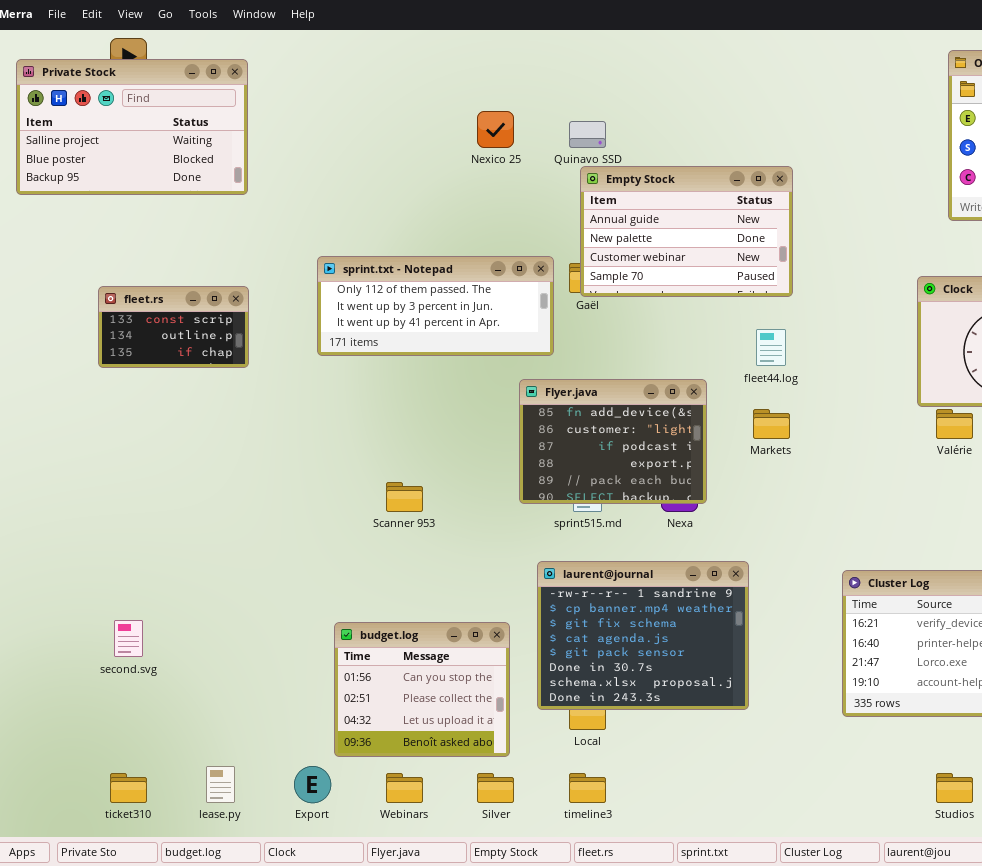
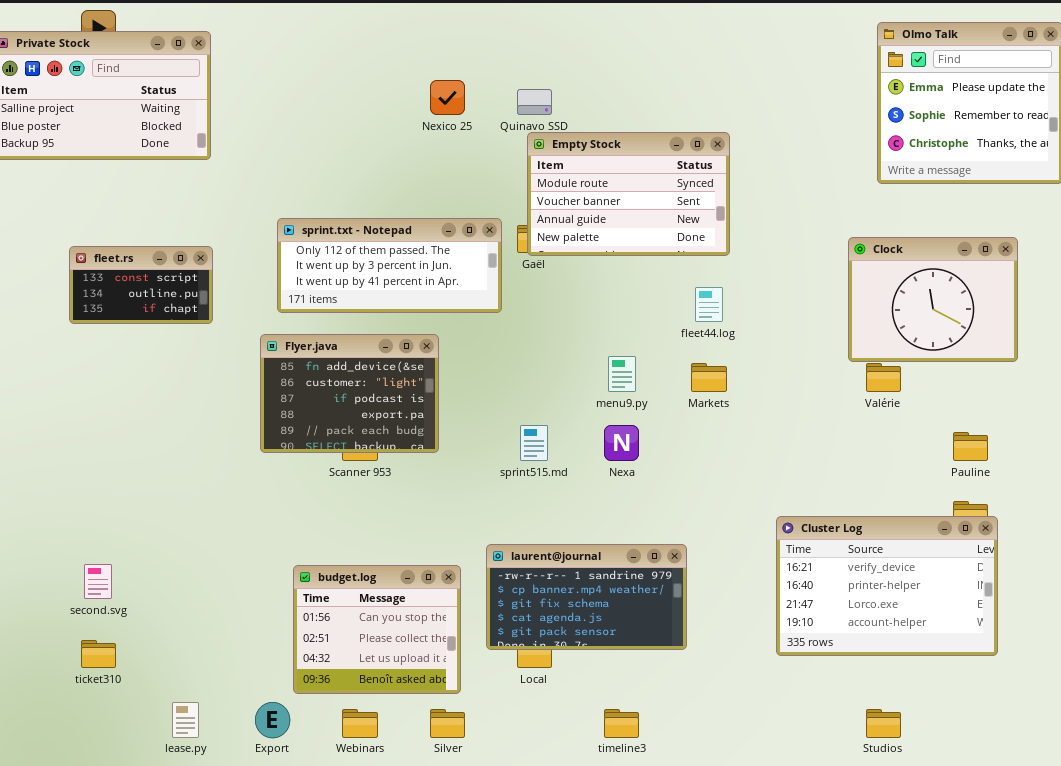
Empty Stock: [580,166,793,297] -> [527,132,730,256], scrolled up 2 rows
Flyer.java: [519,379,707,504] -> [260,334,439,453], moved
laurent@journal: [537,561,749,710] -> [486,544,687,650], resized
ticket310: [110,773,147,803] -> [81,640,116,668], moved
timeline3: [569,773,606,803] -> [604,709,639,738], moved

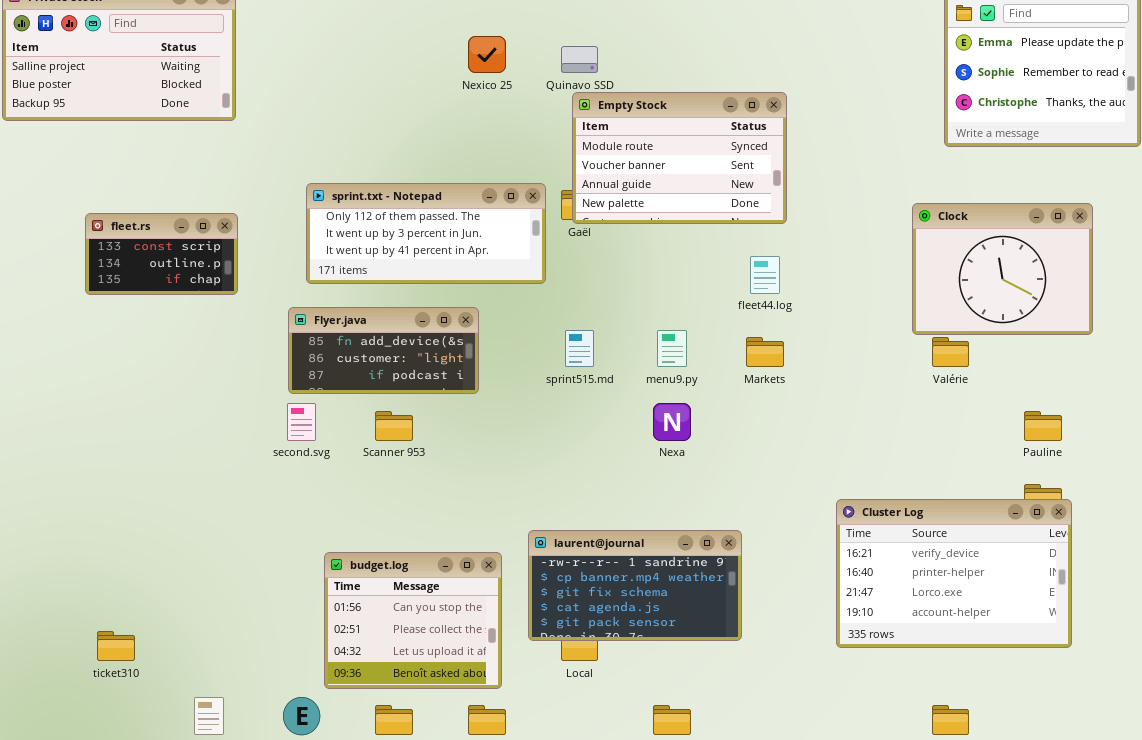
Flyer.java: [260,334,439,453] -> [288,307,479,394], resized
sprint515.md: [520,425,548,461] -> [565,330,594,367], moved
second.svg: [84,564,112,599] -> [287,403,316,441], moved

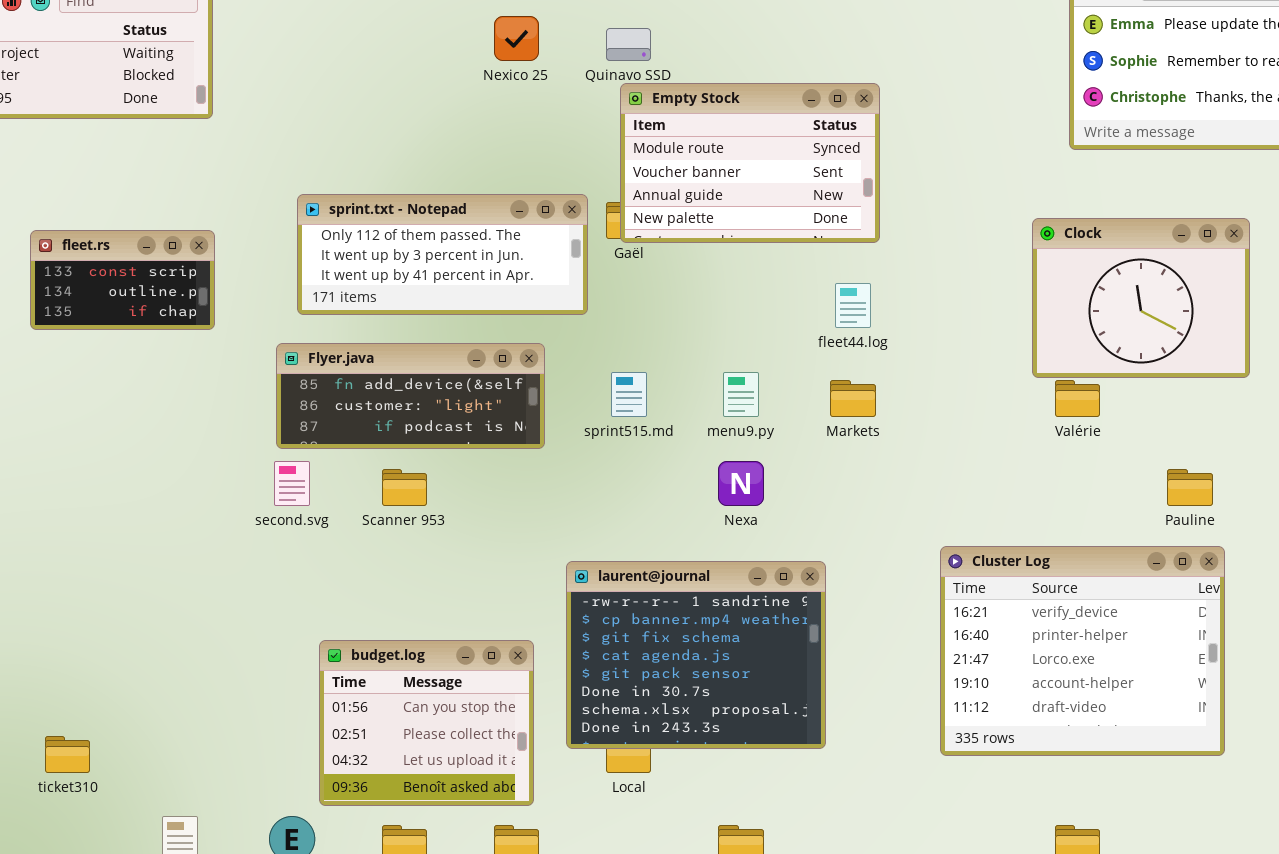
Flyer.java: [288,307,479,394] -> [276,343,545,449], resized
Cluster Log: [836,499,1072,648] -> [940,546,1225,756], resized
laurent@journal: [528,530,742,641] -> [566,561,826,749], resized

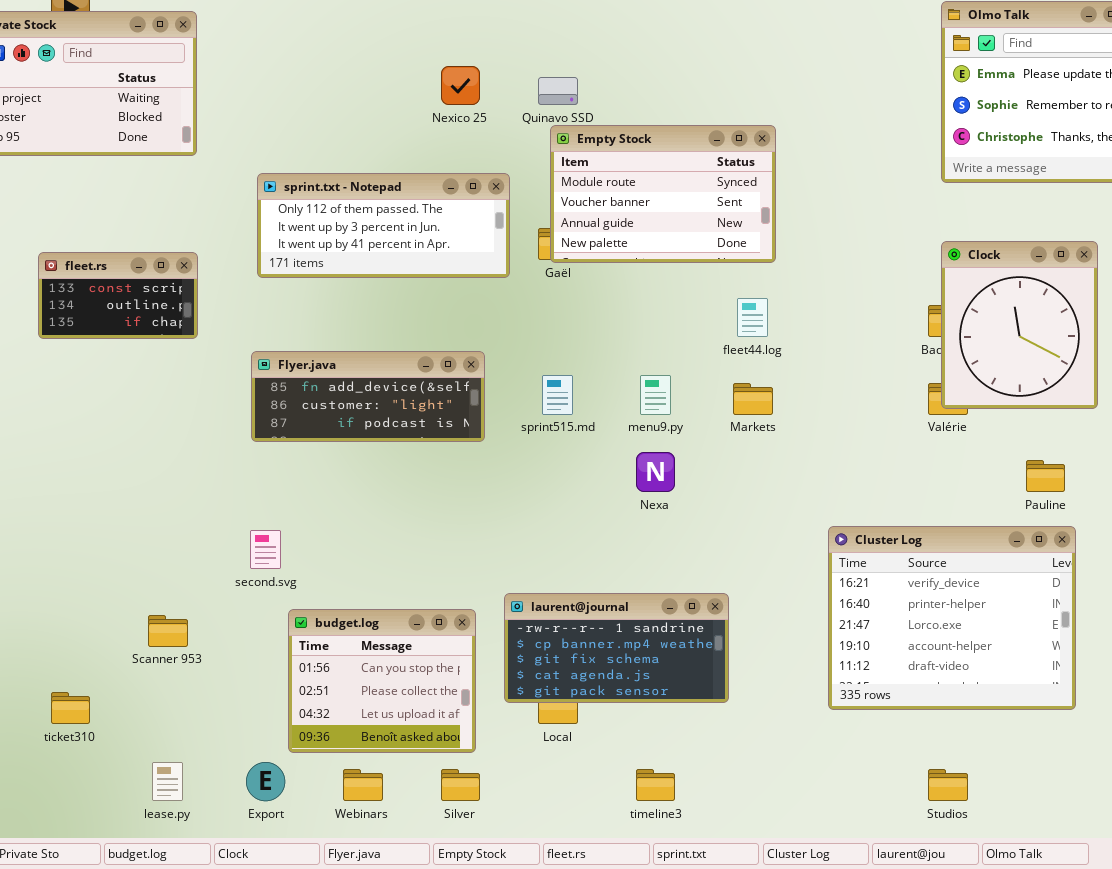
sprint.txt - Notepad: [297,194,588,315] -> [257,173,510,278], moved
Clock: [1032,218,1250,378] -> [941,241,1098,409], resized
second.svg: [274,461,310,506] -> [250,530,281,569], moved
Scanner 953: [382,469,427,506] -> [148,615,188,647], moved
laurent@journal: [566,561,826,749] -> [504,593,729,703], resized

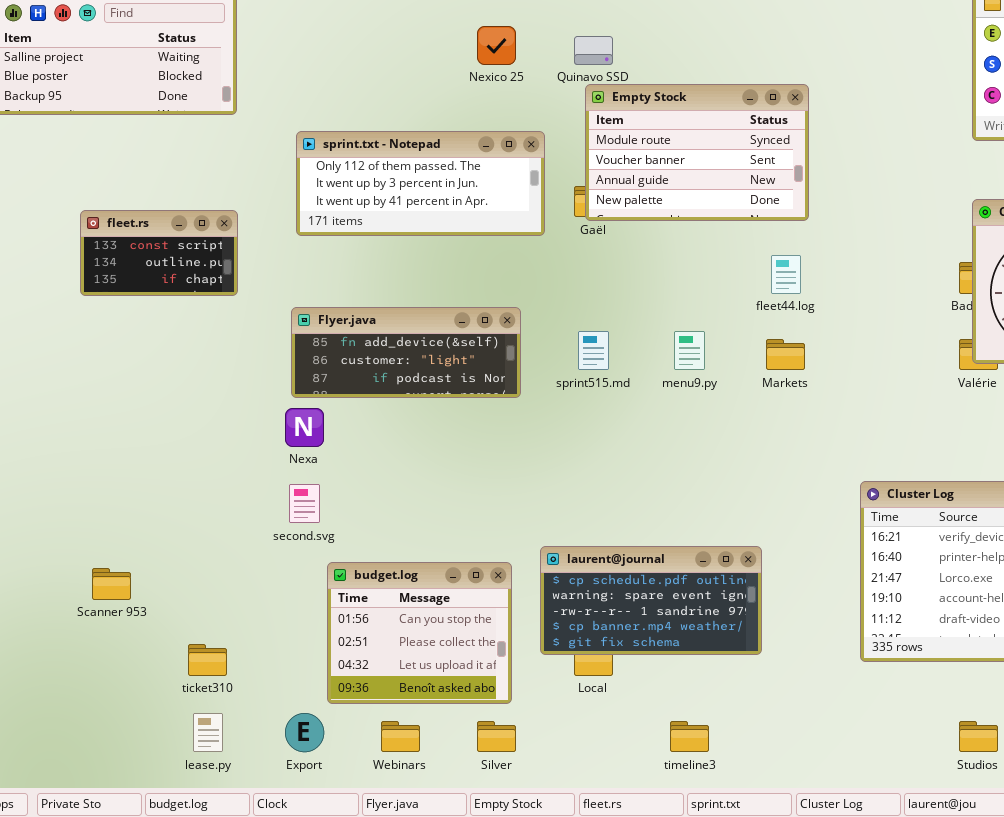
Nexa: [636,452,675,492] -> [285,408,324,447], moved
laurent@journal: [504,593,729,703] -> [540,546,762,655], scrolled up 2 rows
Scanner 953: [148,615,188,647] -> [92,568,131,600], moved
ticket310: [51,692,90,724] -> [188,644,227,676], moved

